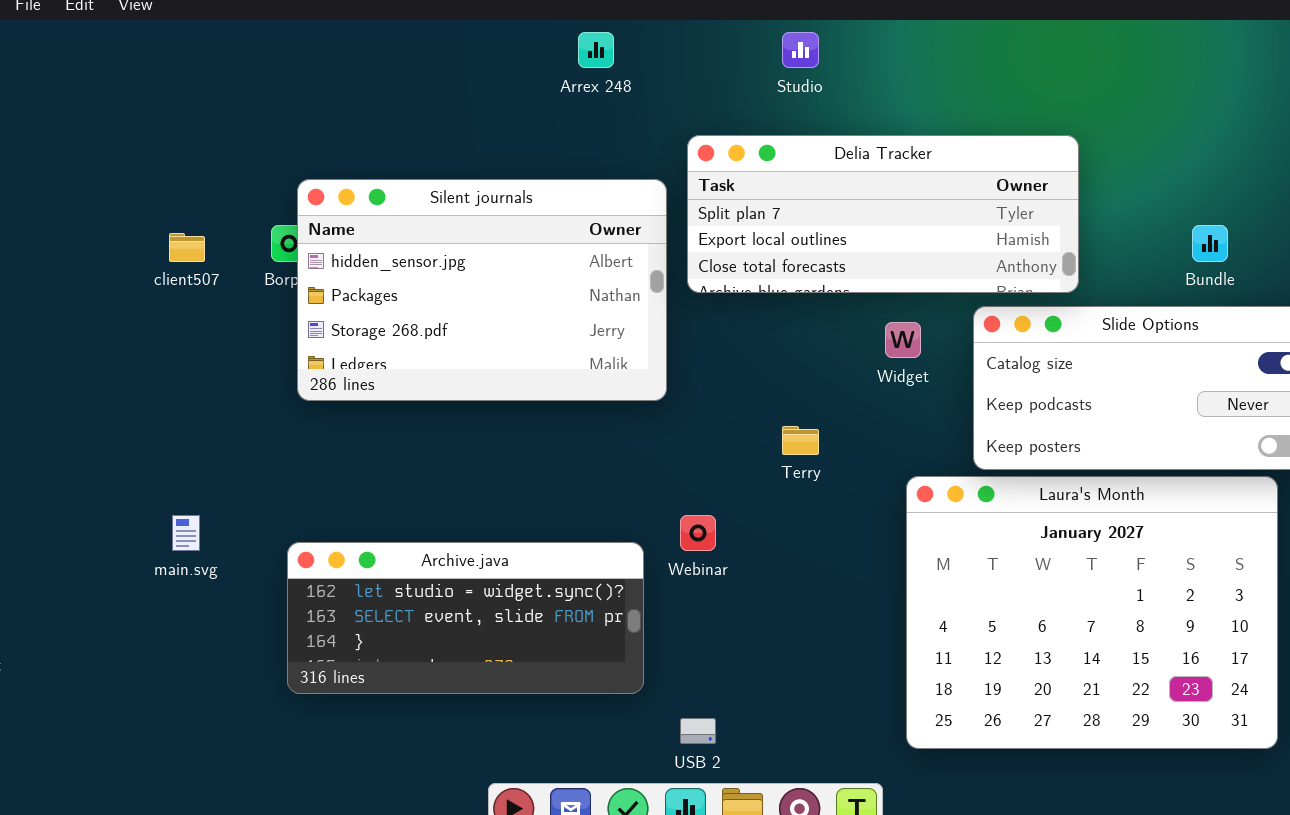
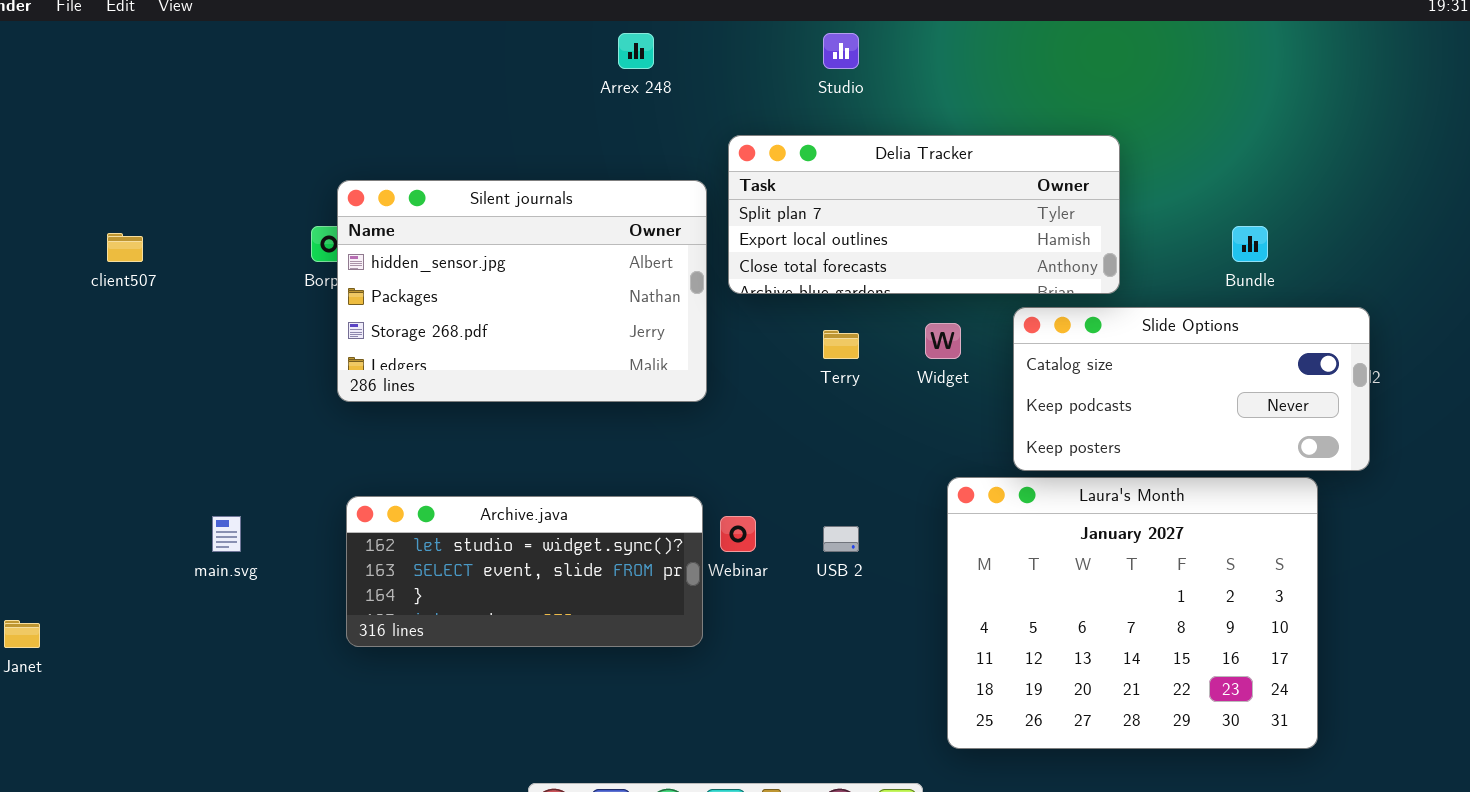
client507: [169,233,205,262] -> [107,233,143,262], moved
Terry: [782,426,819,455] -> [823,330,859,359], moved
Archive.java: [287,542,644,694] -> [346,496,703,647], moved
USB 2: [680,718,716,744] -> [823,526,859,552], moved

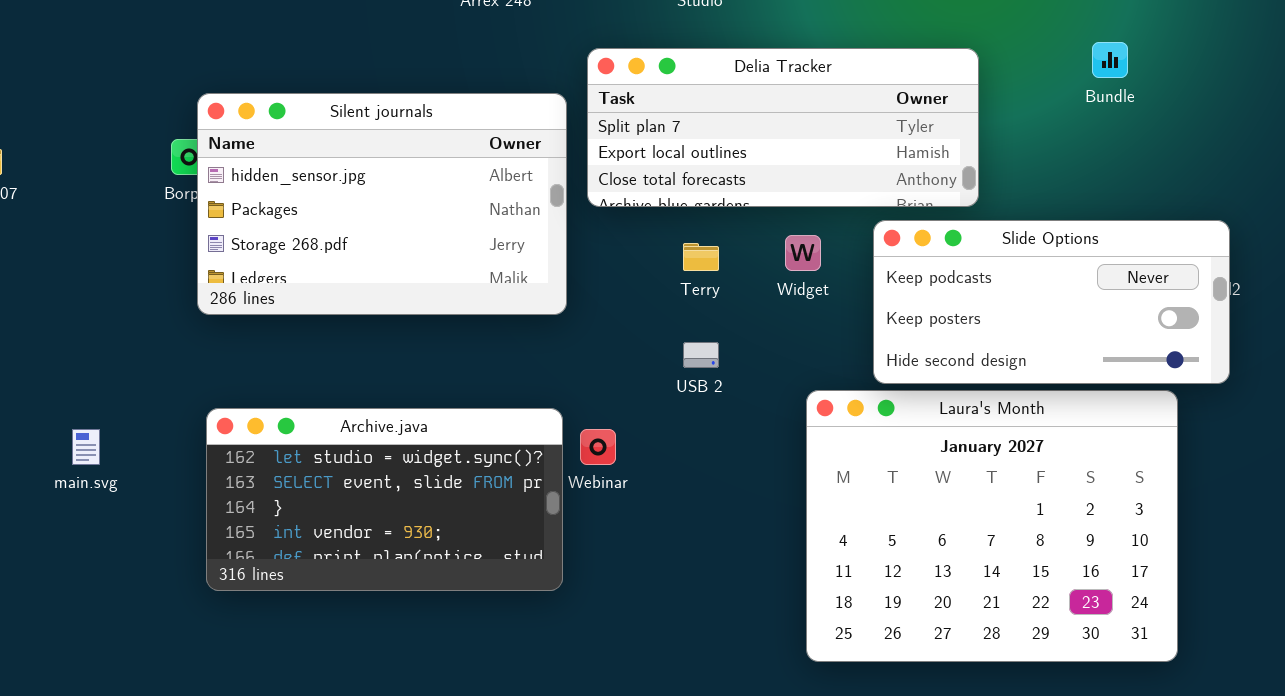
Bundle: [1232,226,1268,262] -> [1092,42,1128,78], moved
Slide Options: [1013,307,1370,471] -> [873,220,1230,384], scrolled down 1 row
Archive.java: [346,496,703,647] -> [206,408,563,591], resized
USB 2: [823,526,859,552] -> [683,342,719,368], moved

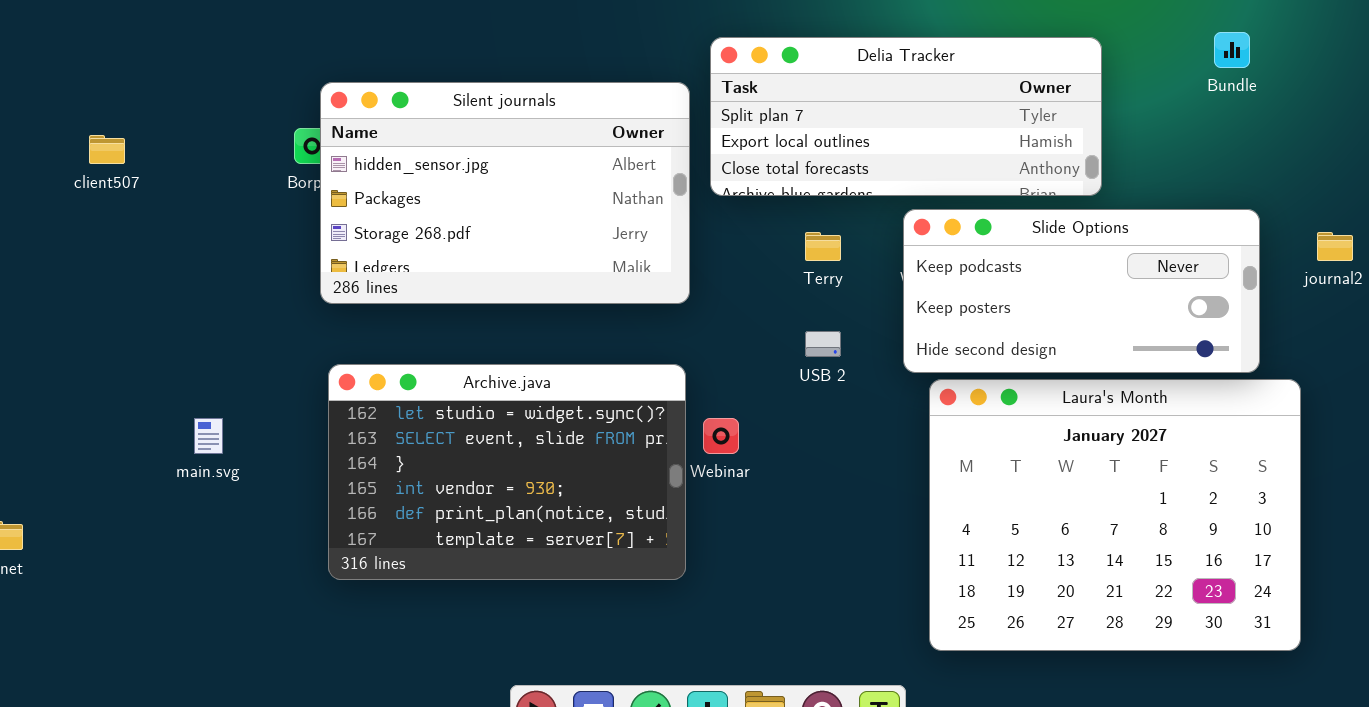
Slide Options: [873,220,1230,384] -> [903,209,1260,373], moved
Archive.java: [206,408,563,591] -> [328,364,686,580], resized

